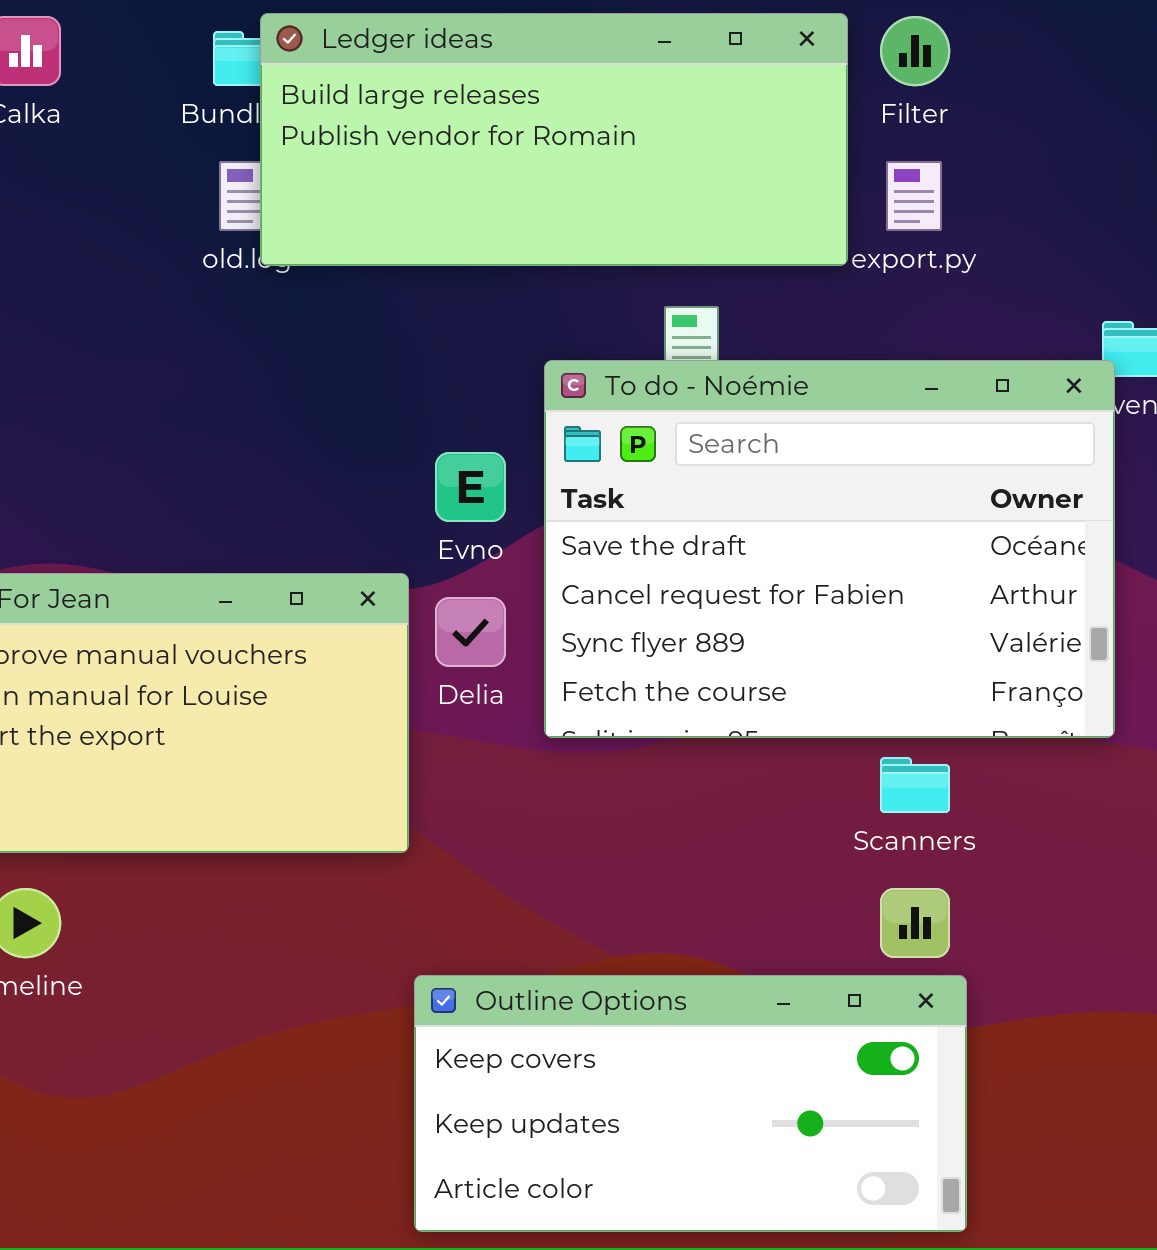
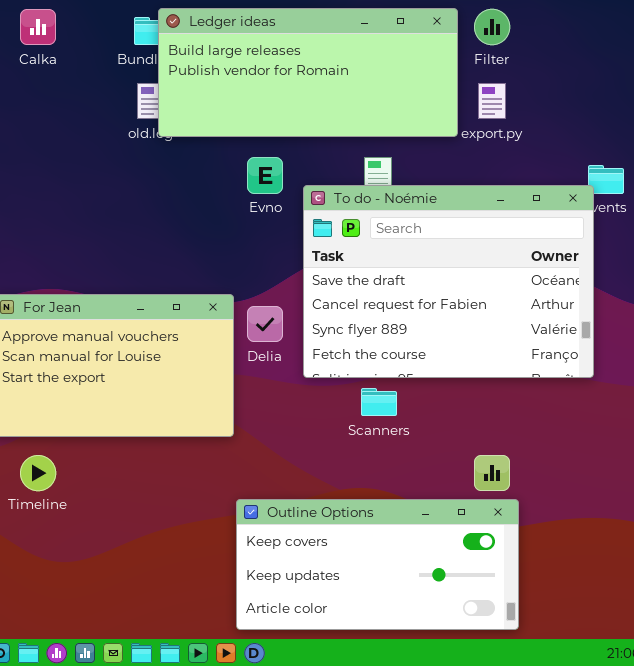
Evno: [435,452,506,522] -> [247,157,283,194], moved
Scanners: [880,757,950,813] -> [361,388,397,416], moved

